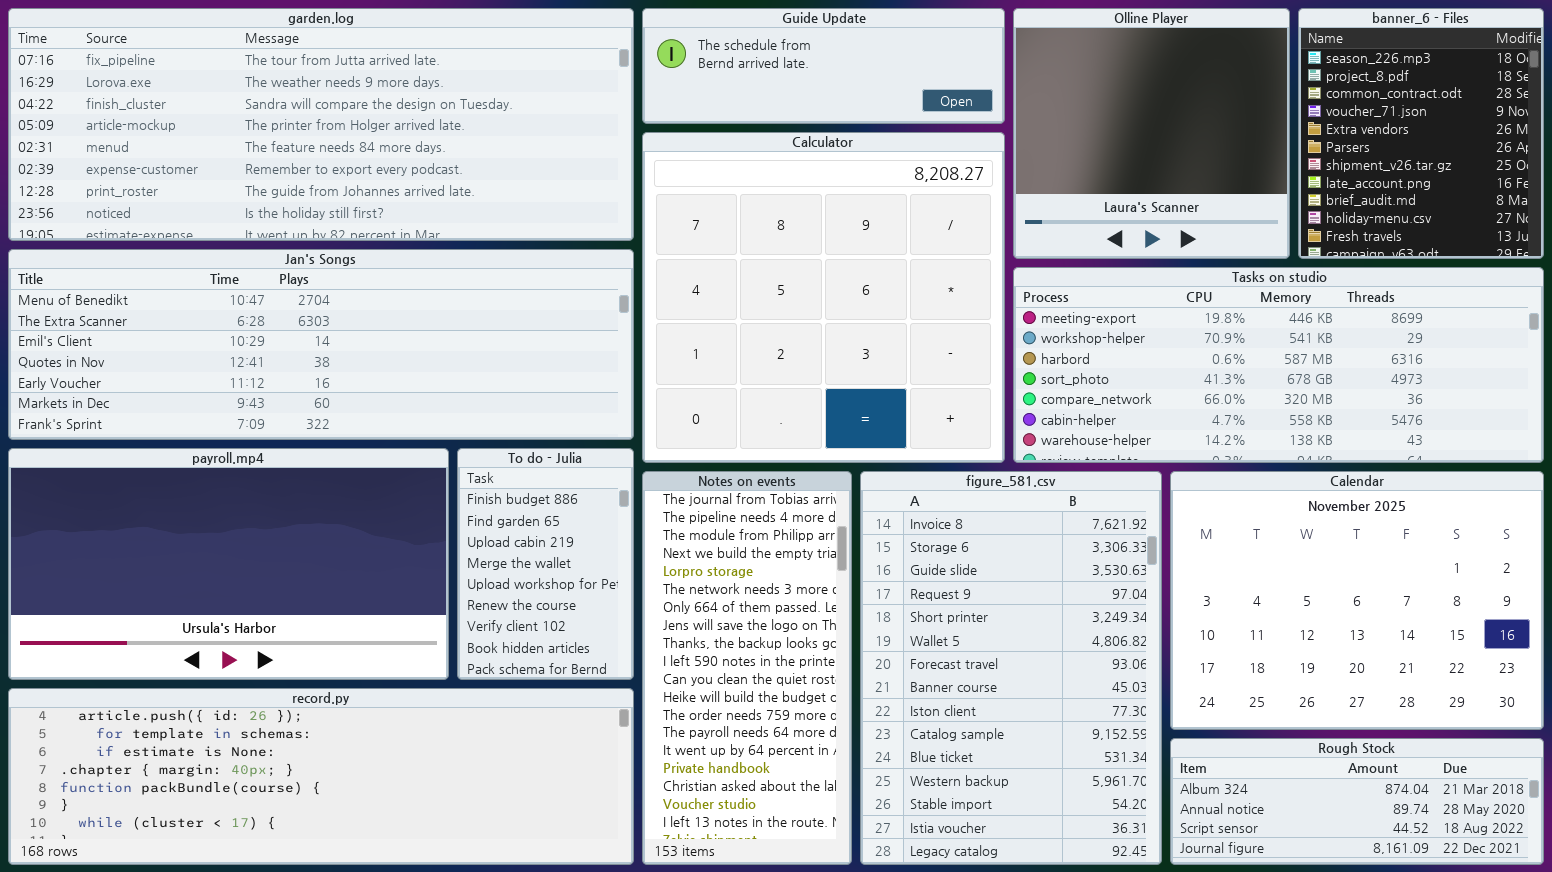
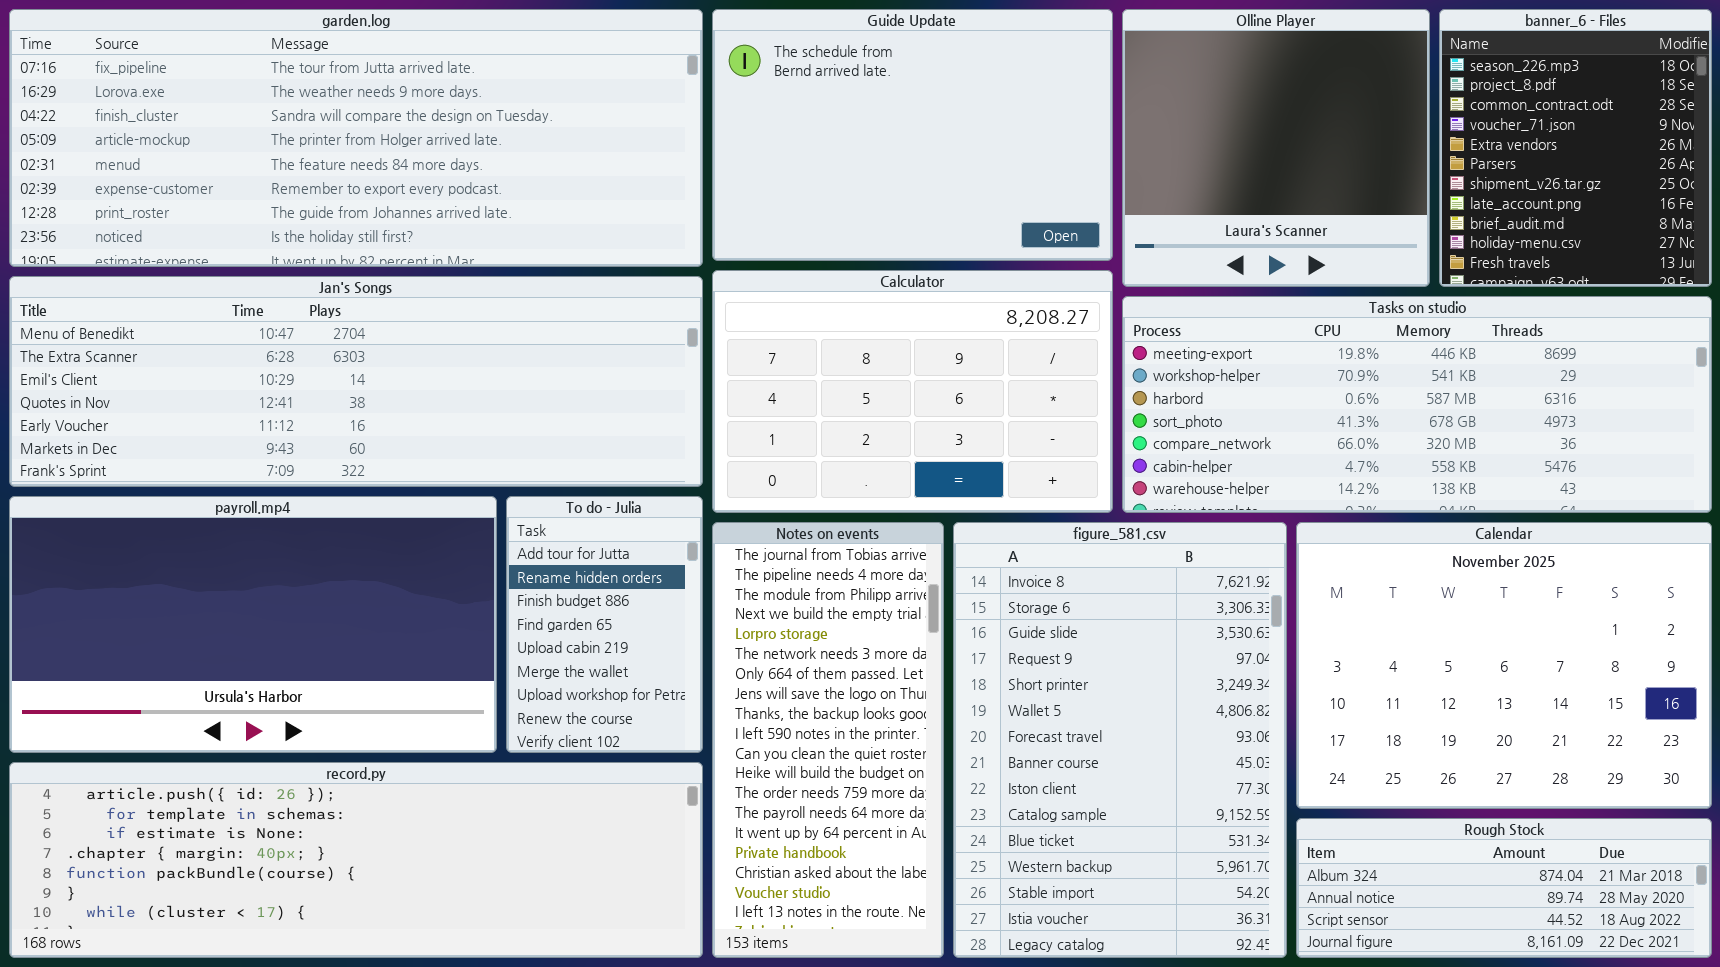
Guide Update: [642,8,1005,124] -> [712,9,1113,261], resized
Calculator: [642,132,1005,463] -> [712,270,1113,513], resized
To do - Julia: [457,448,634,680] -> [506,496,703,753], scrolled up 2 rows

